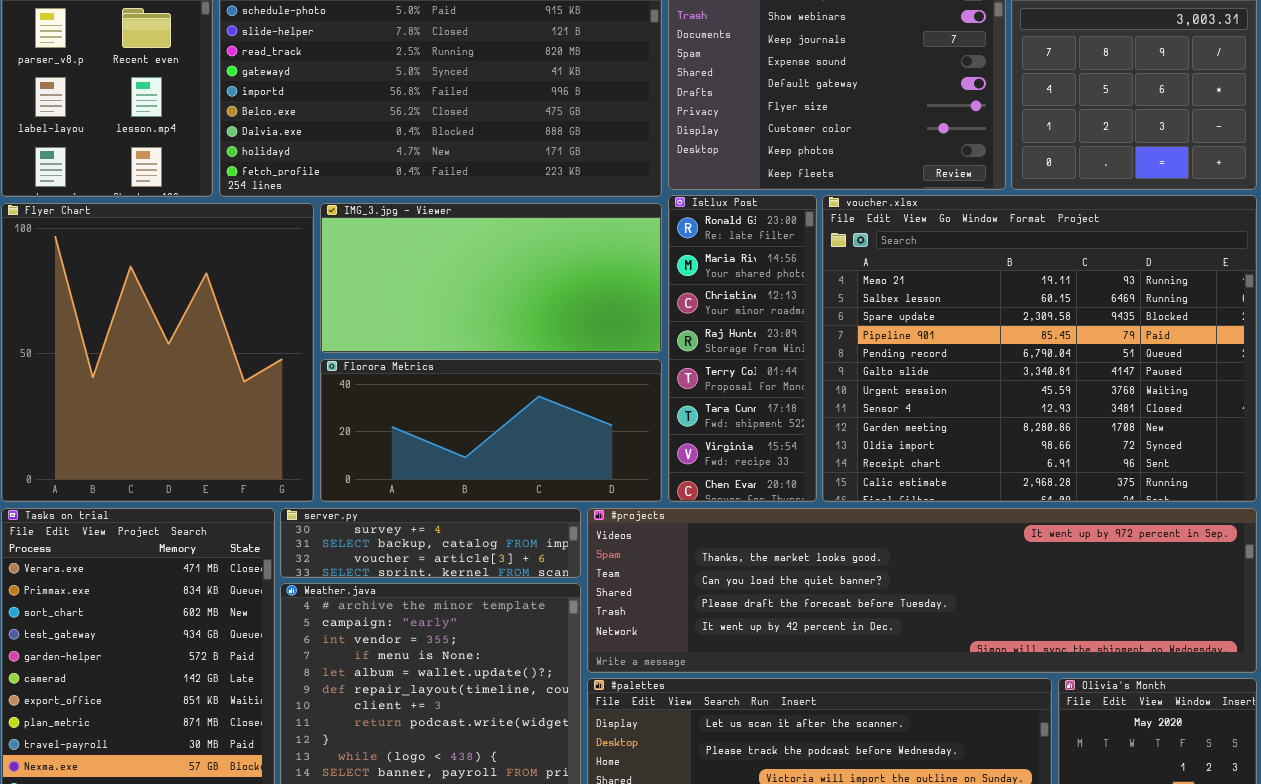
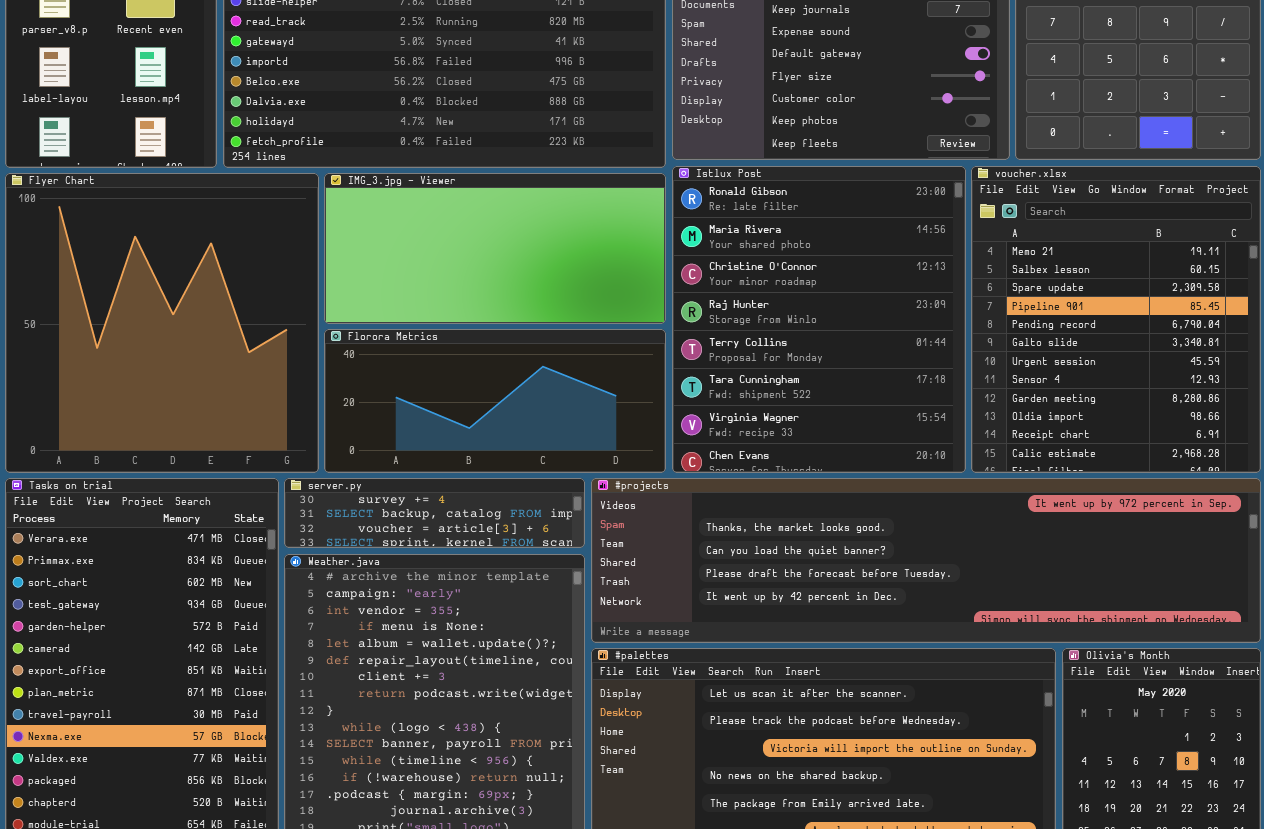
Istlux Post: [668,195,817,502] -> [672,166,966,473], resized
voucher.xlsx: [822,195,1257,502] -> [971,166,1261,473], resized

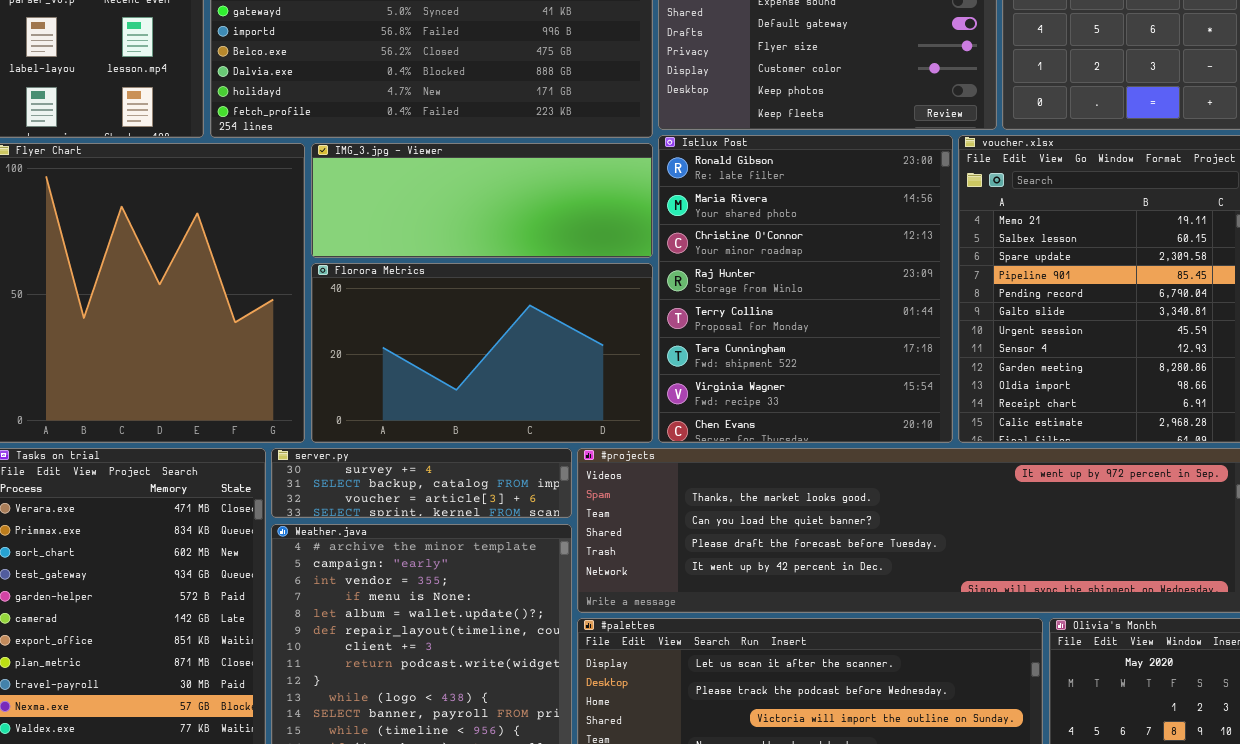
IMG_3.jpg - Viewer: [324,173,666,324] -> [311,143,653,258], resized
Florora Metrics: [324,329,666,473] -> [311,263,653,443], resized

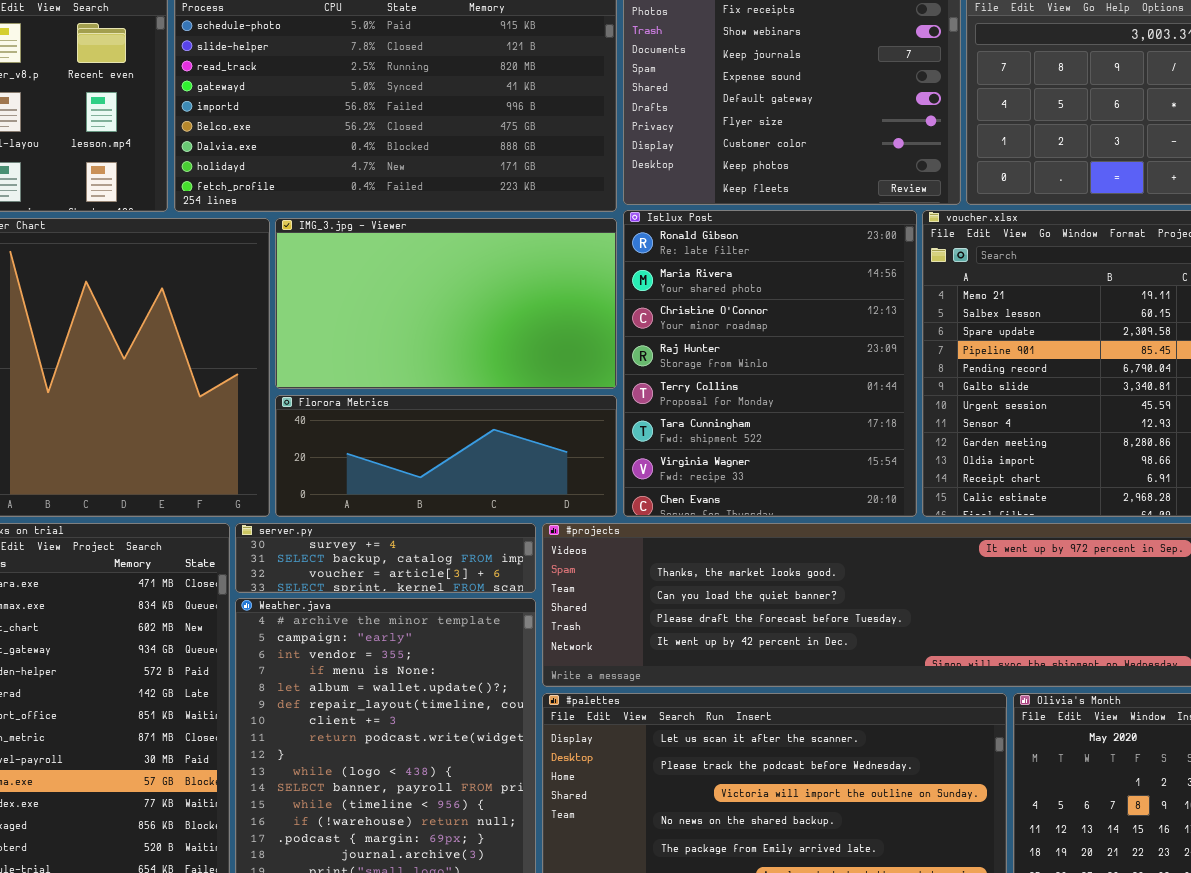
IMG_3.jpg - Viewer: [311,143,653,258] -> [275,218,617,389], resized
Florora Metrics: [311,263,653,443] -> [275,395,617,517], resized

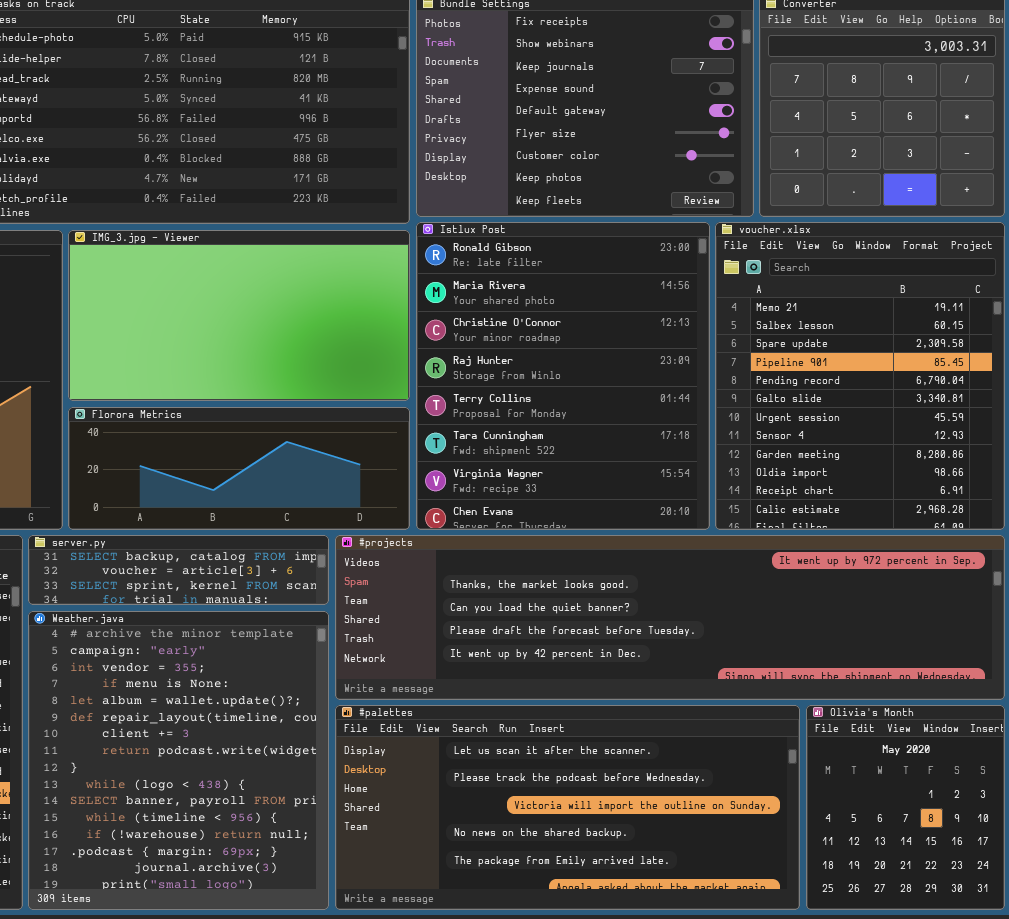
server.py: [235,523,536,593] -> [28,535,329,605], scrolled down 1 row

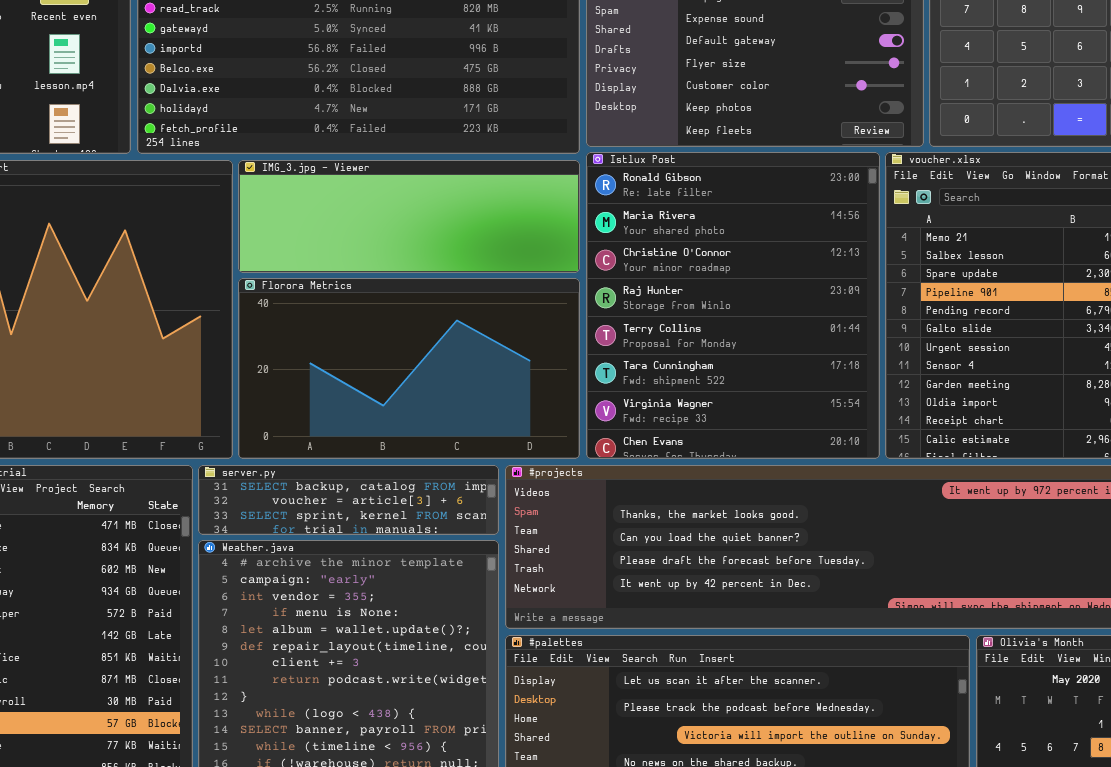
IMG_3.jpg - Viewer: [68,230,410,401] -> [238,160,580,273], resized
Florora Metrics: [68,407,410,530] -> [238,278,580,459], resized

